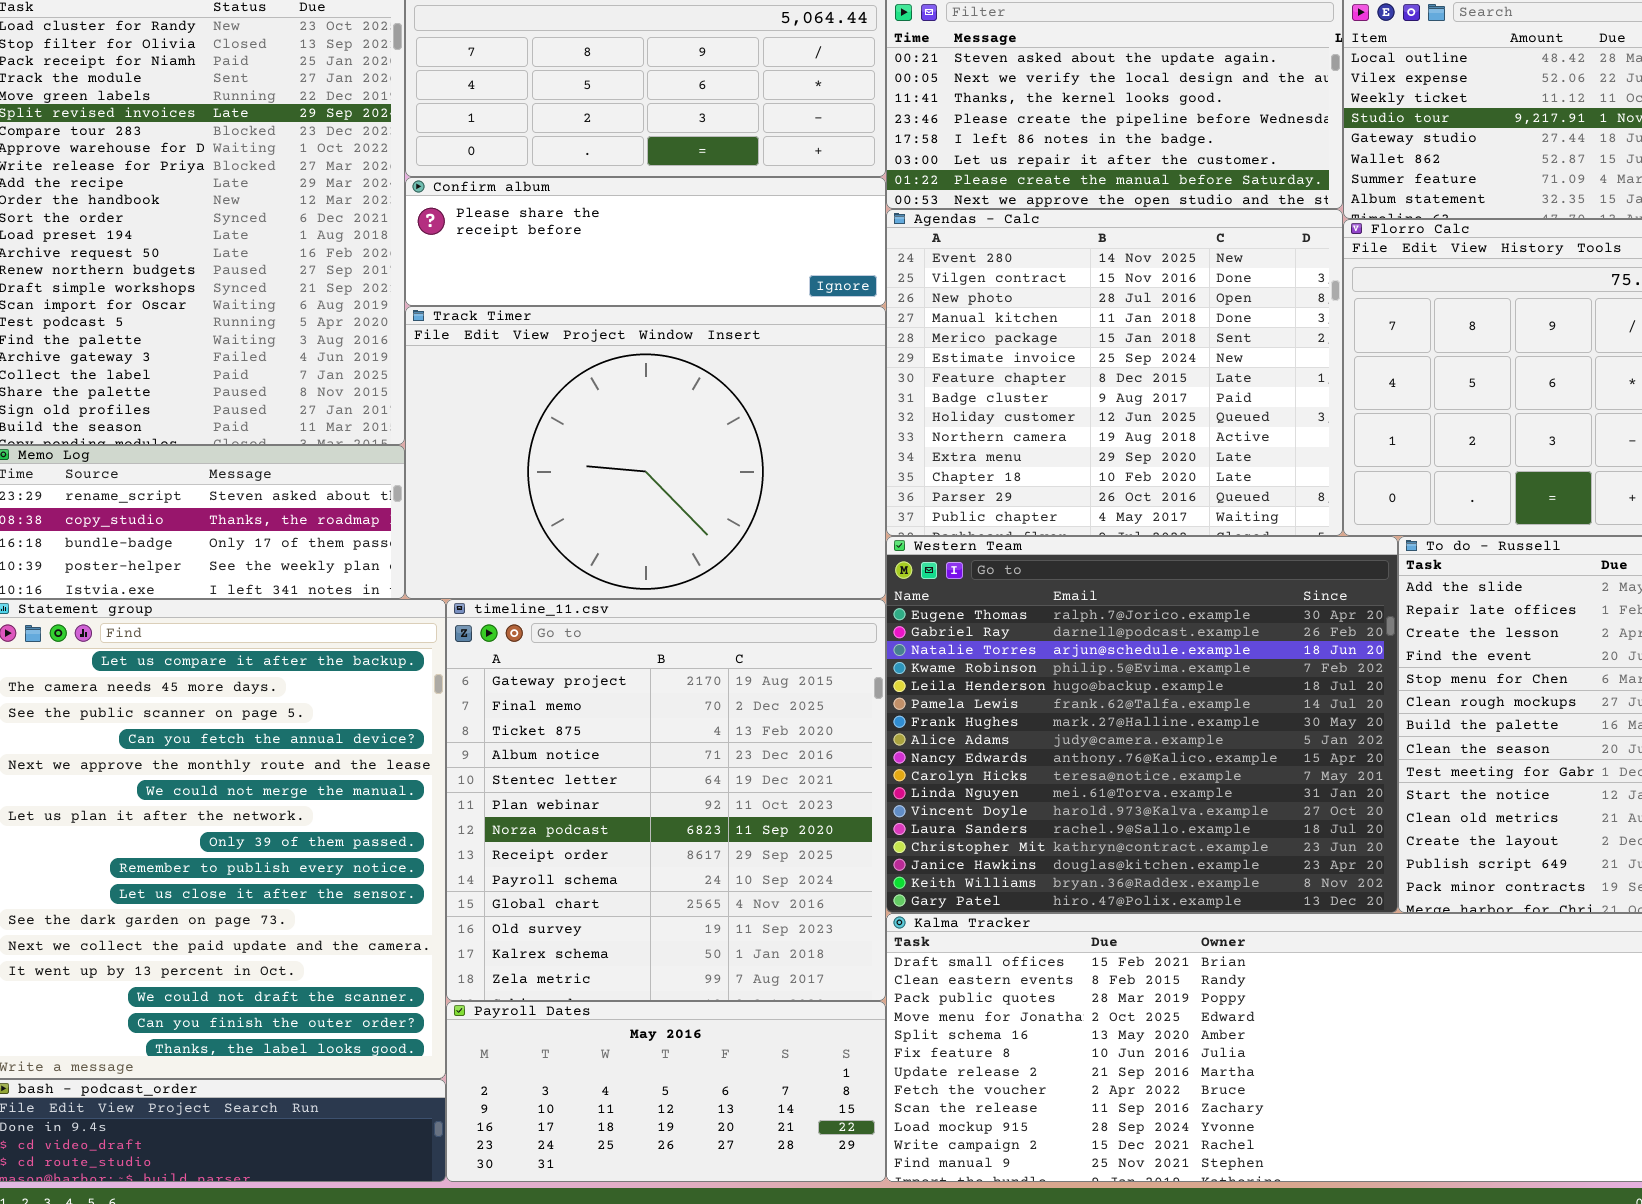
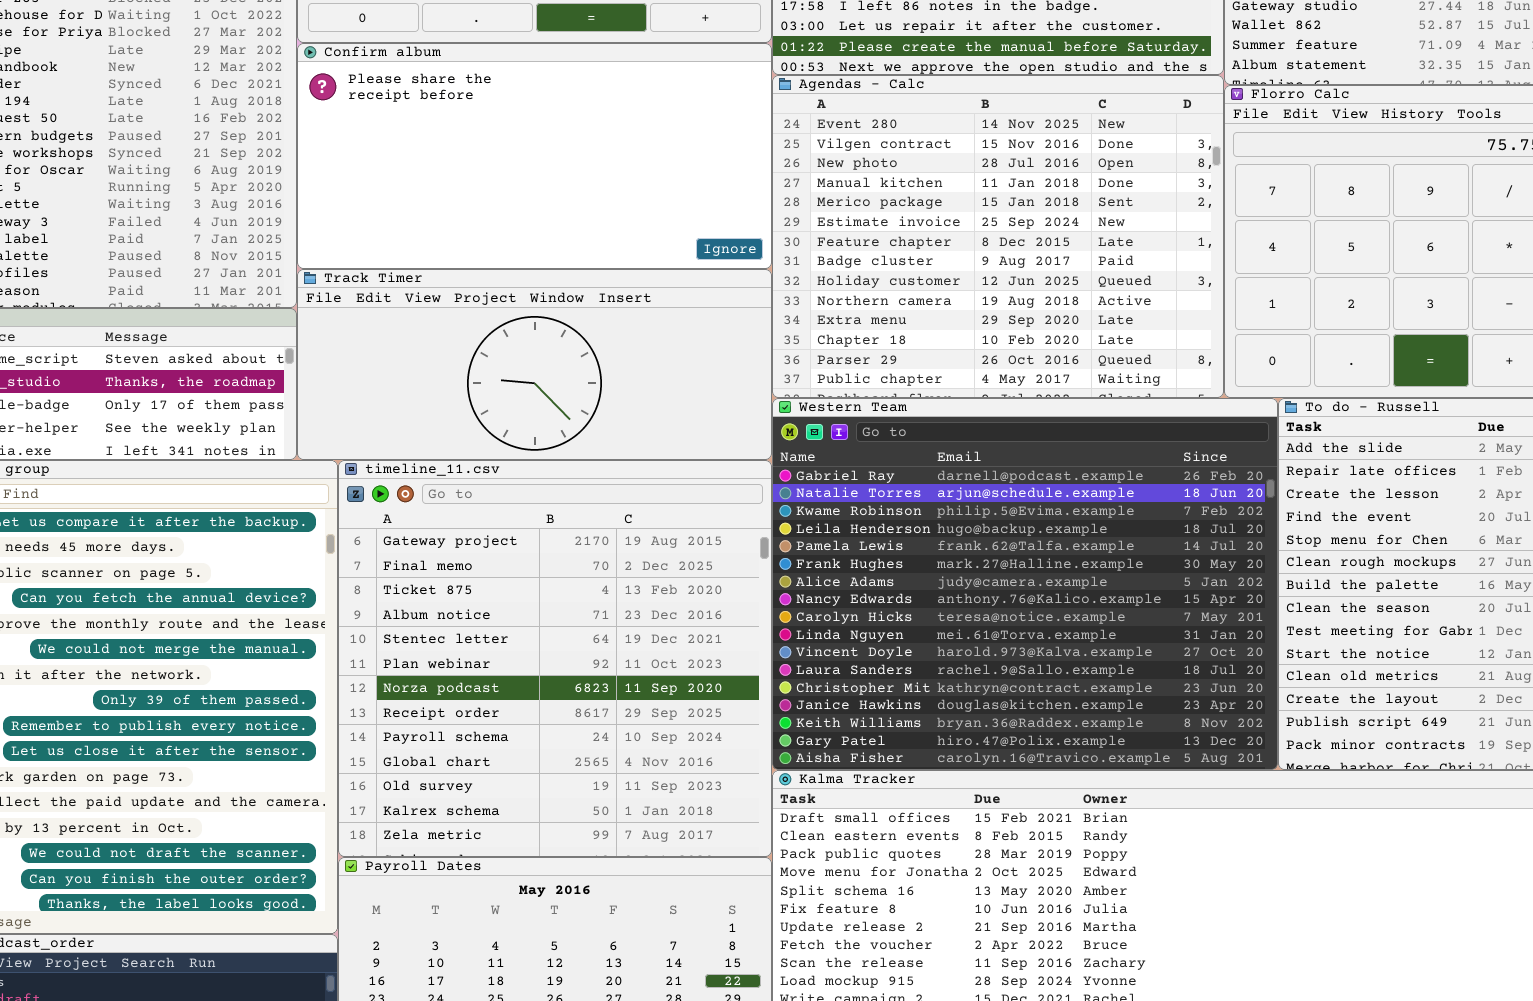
Confirm album: [405,177,886,306] -> [297,43,772,269], resized
Track Timer: [405,306,886,599] -> [297,269,772,460], resized
Western Team: [886,536,1398,913] -> [772,398,1278,770], scrolled down 1 row

